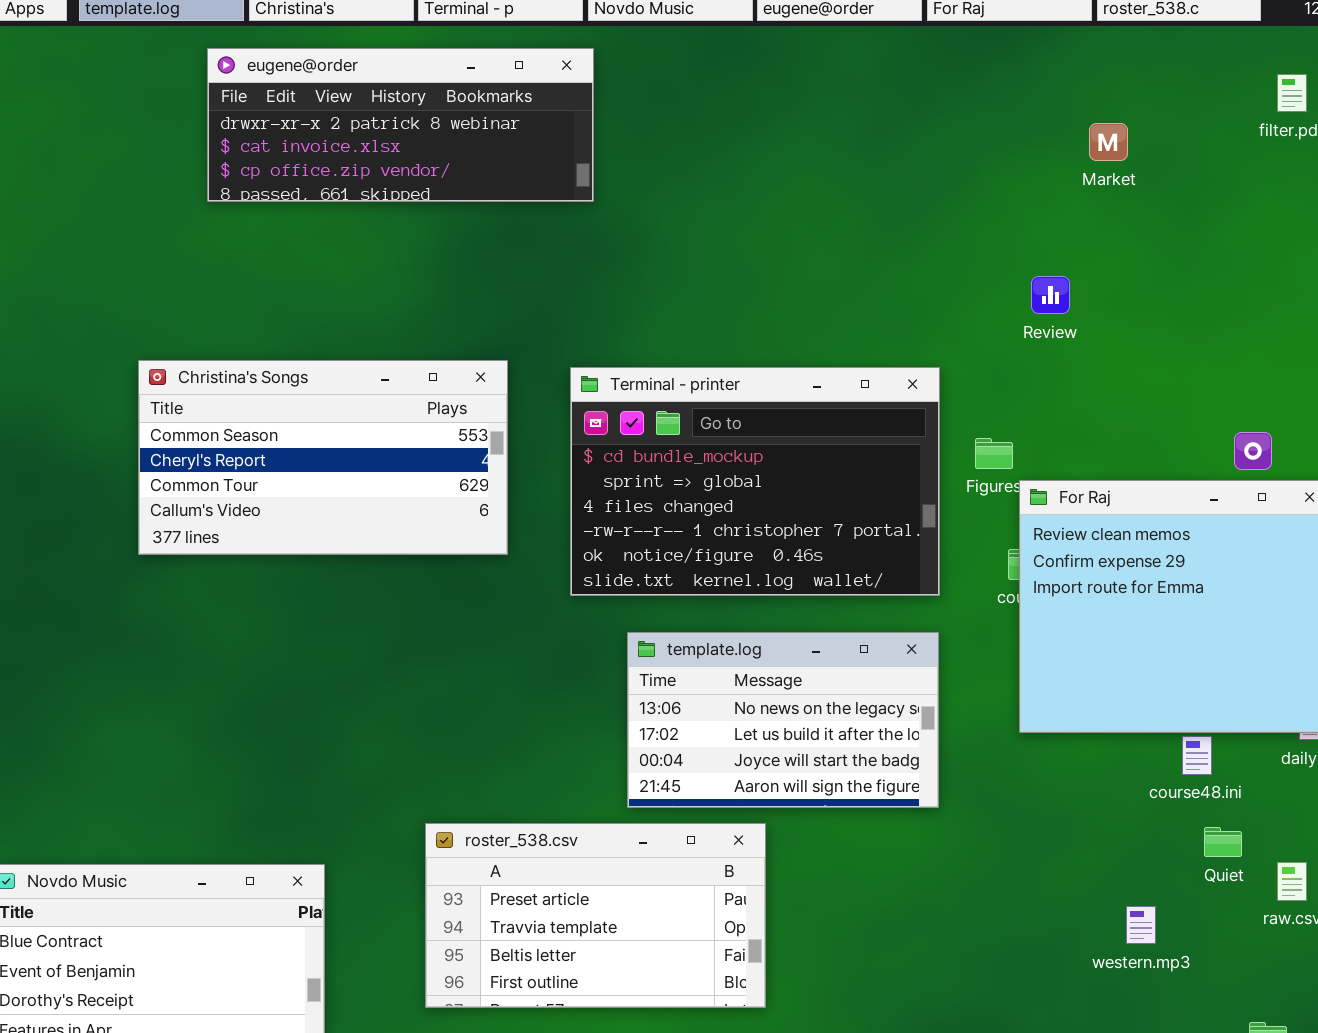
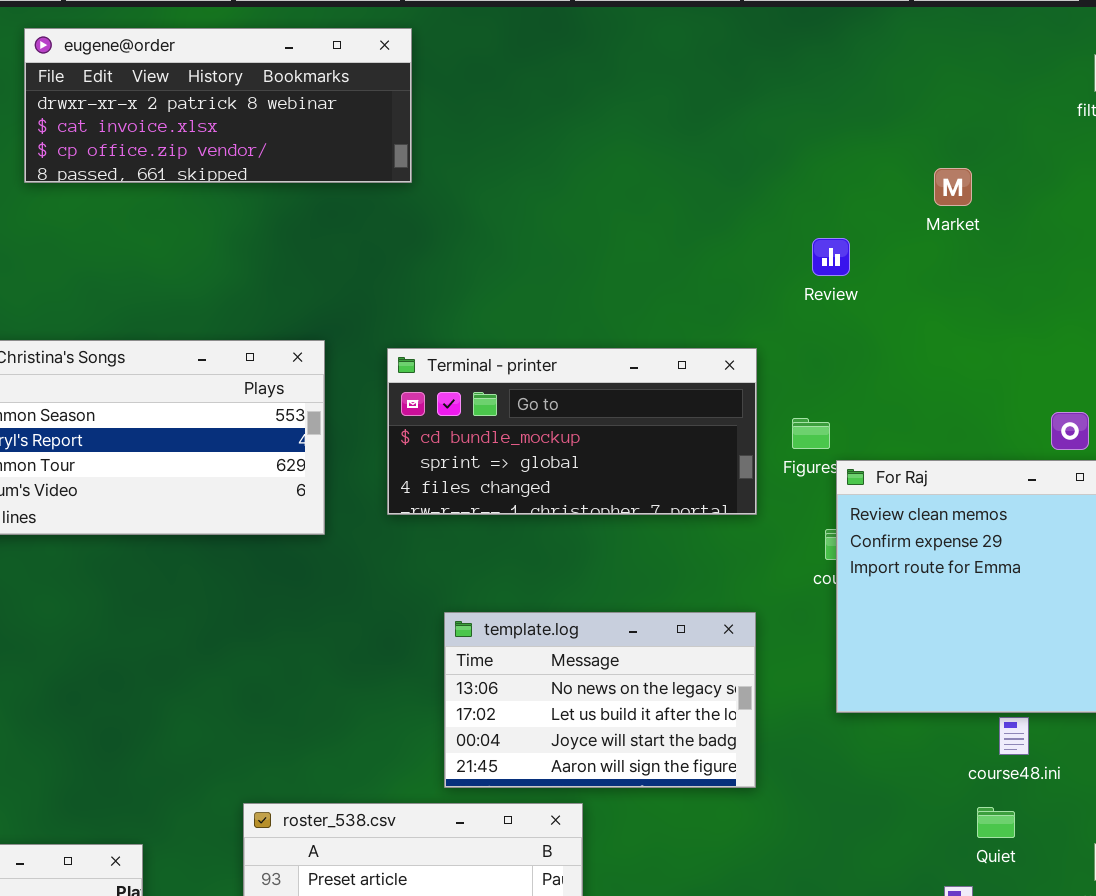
Market: [1089,123,1128,161] -> [934,168,972,206], moved
Review: [1031,276,1070,314] -> [812,238,850,276], moved
Terminal - printer: [570,367,940,596] -> [387,348,757,515], resized
Quiet: [1204,827,1242,857] -> [977,807,1015,838], moved

